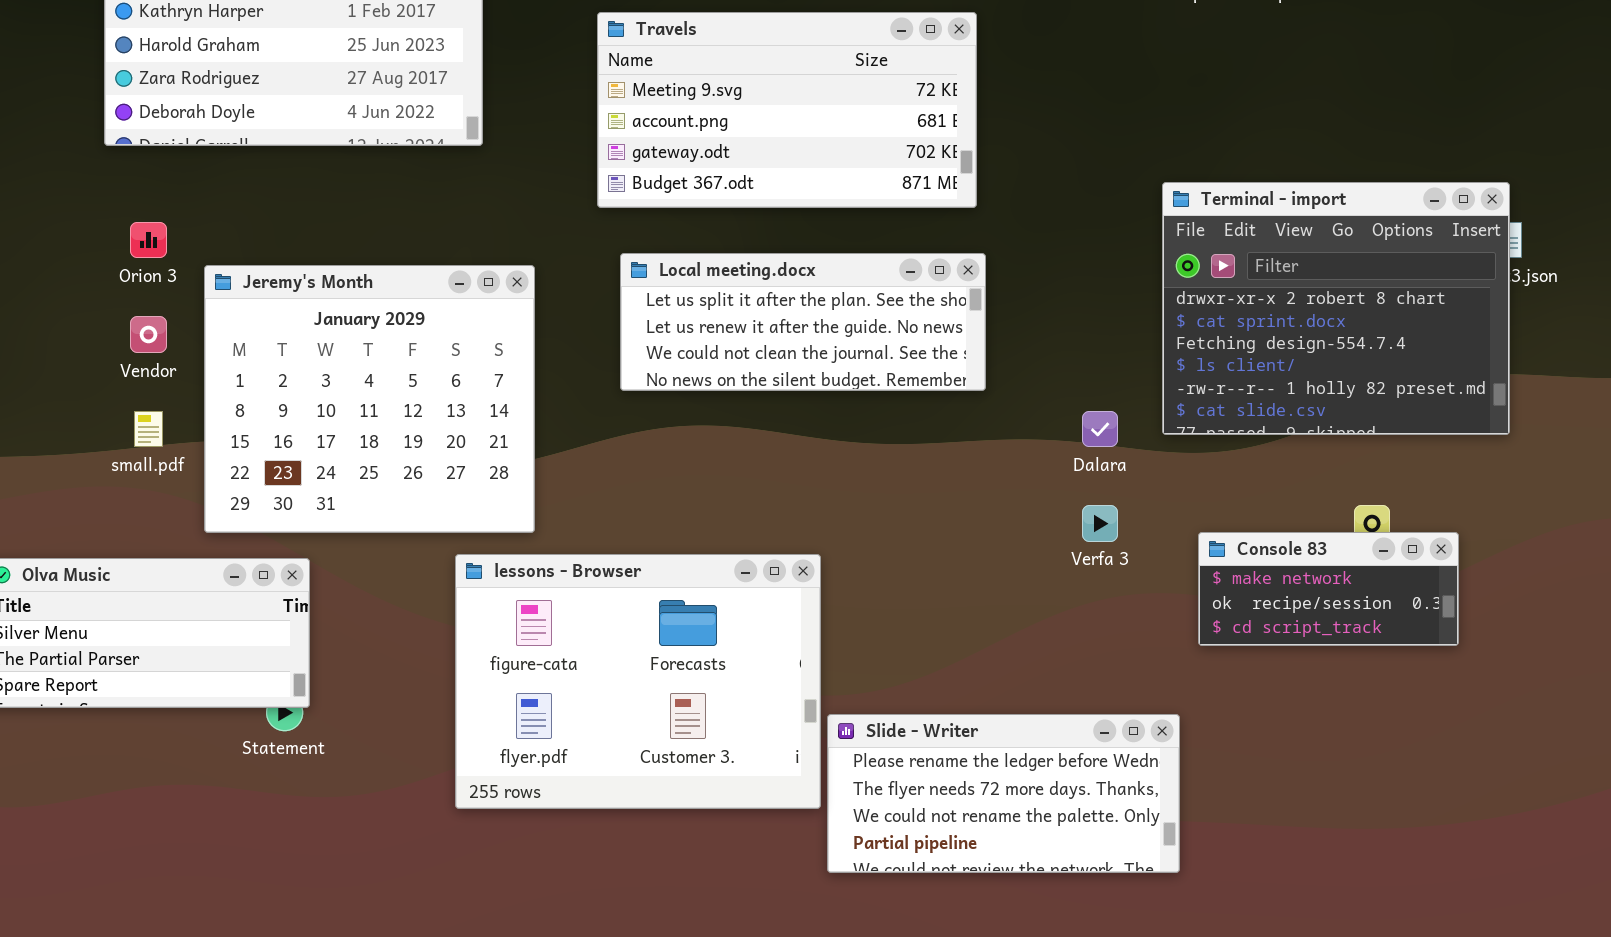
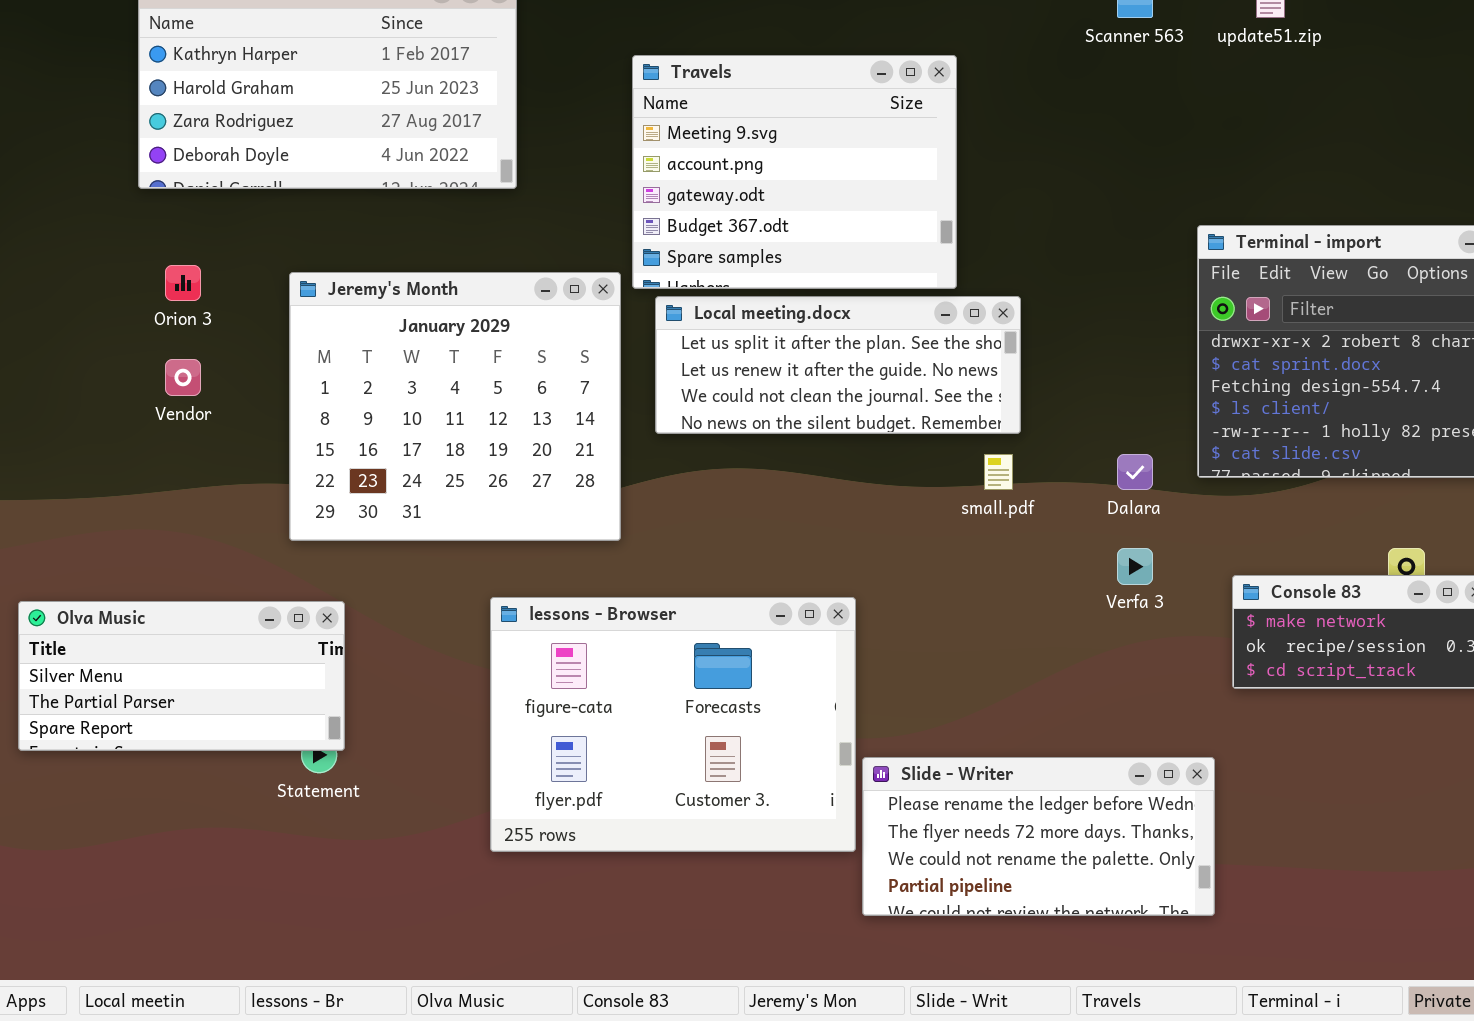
Travels: [597,12,977,208] -> [632,55,957,289], resized
Jeremy's Month: [204,265,535,533] -> [289,272,621,541], moved
small.pdf: [134,411,163,447] -> [984,454,1013,490], moved

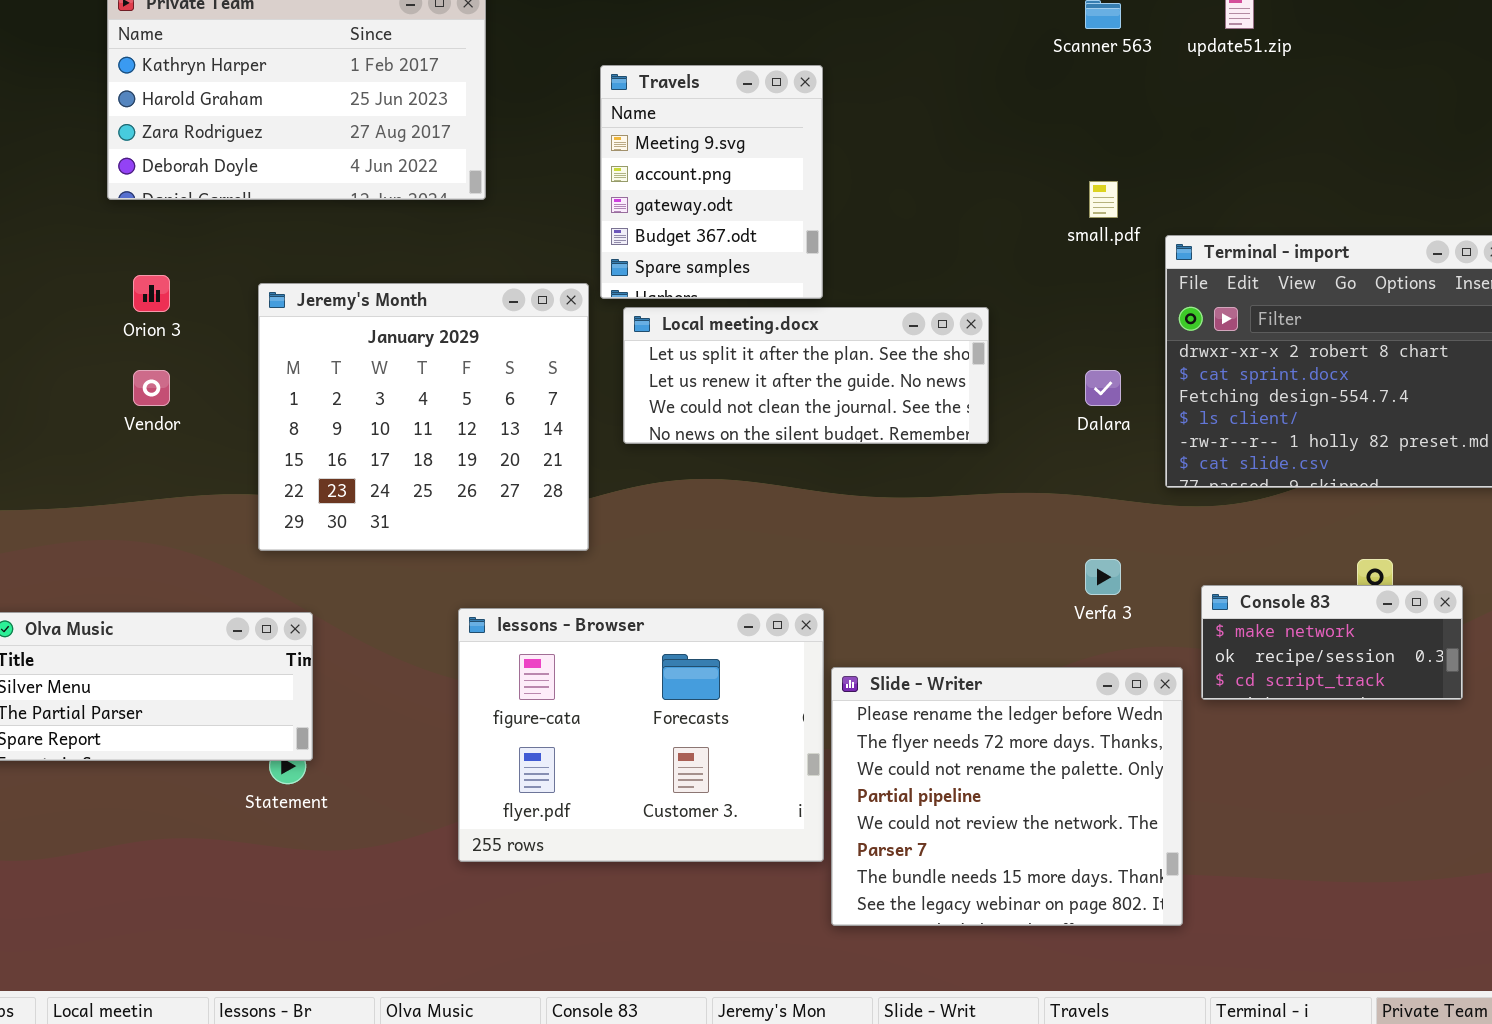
Travels: [632,55,957,289] -> [600,65,823,299], resized
small.pdf: [984,454,1013,490] -> [1089,181,1118,218], moved
Dalara: [1117,454,1153,490] -> [1085,370,1121,406], moved
Slide - Writer: [862,757,1215,916] -> [831,667,1183,926], resized

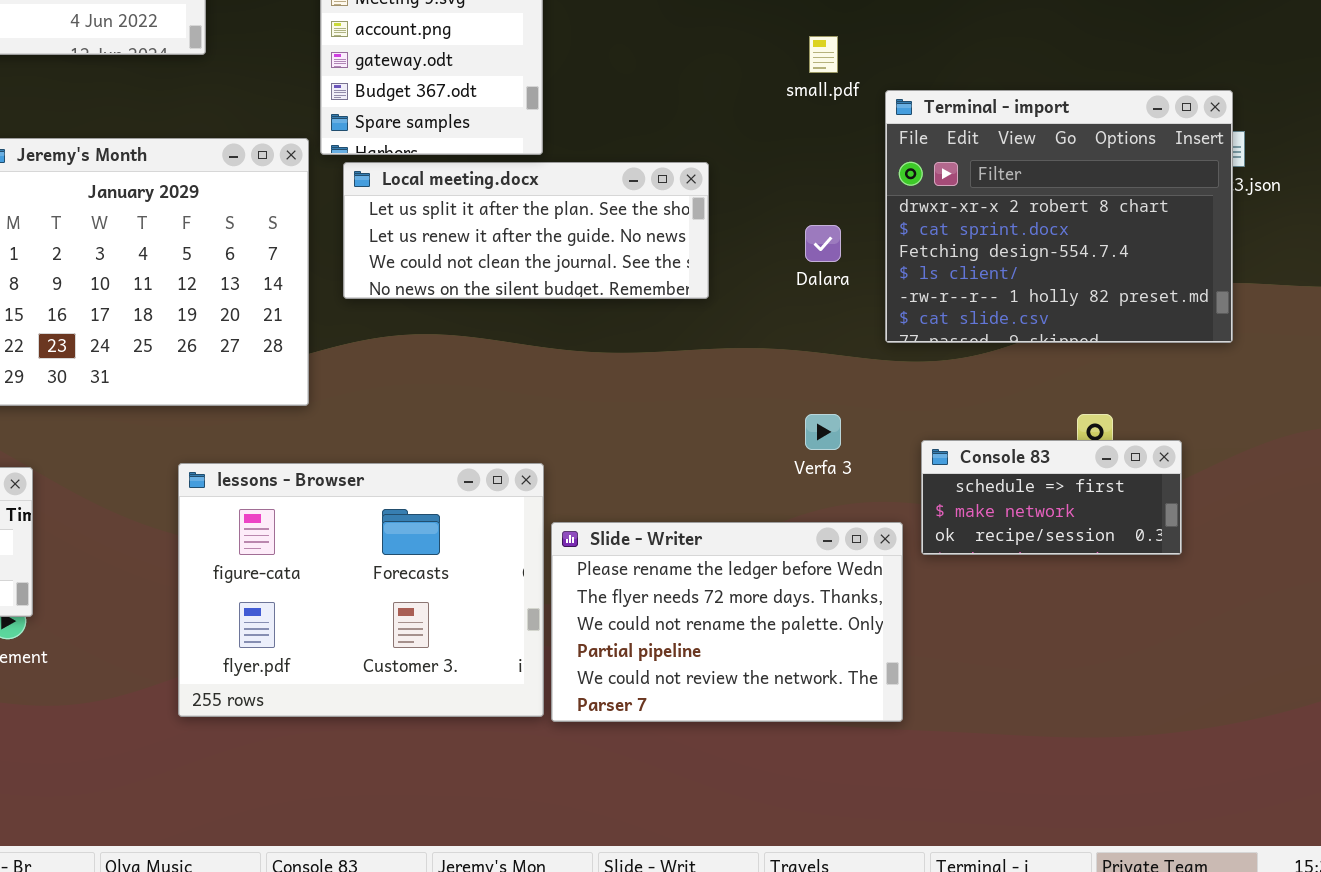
Console 83: [1201,585,1463,700] -> [921,440,1182,555], scrolled up 1 row
Slide - Writer: [831,667,1183,926] -> [551,522,903,722], resized

